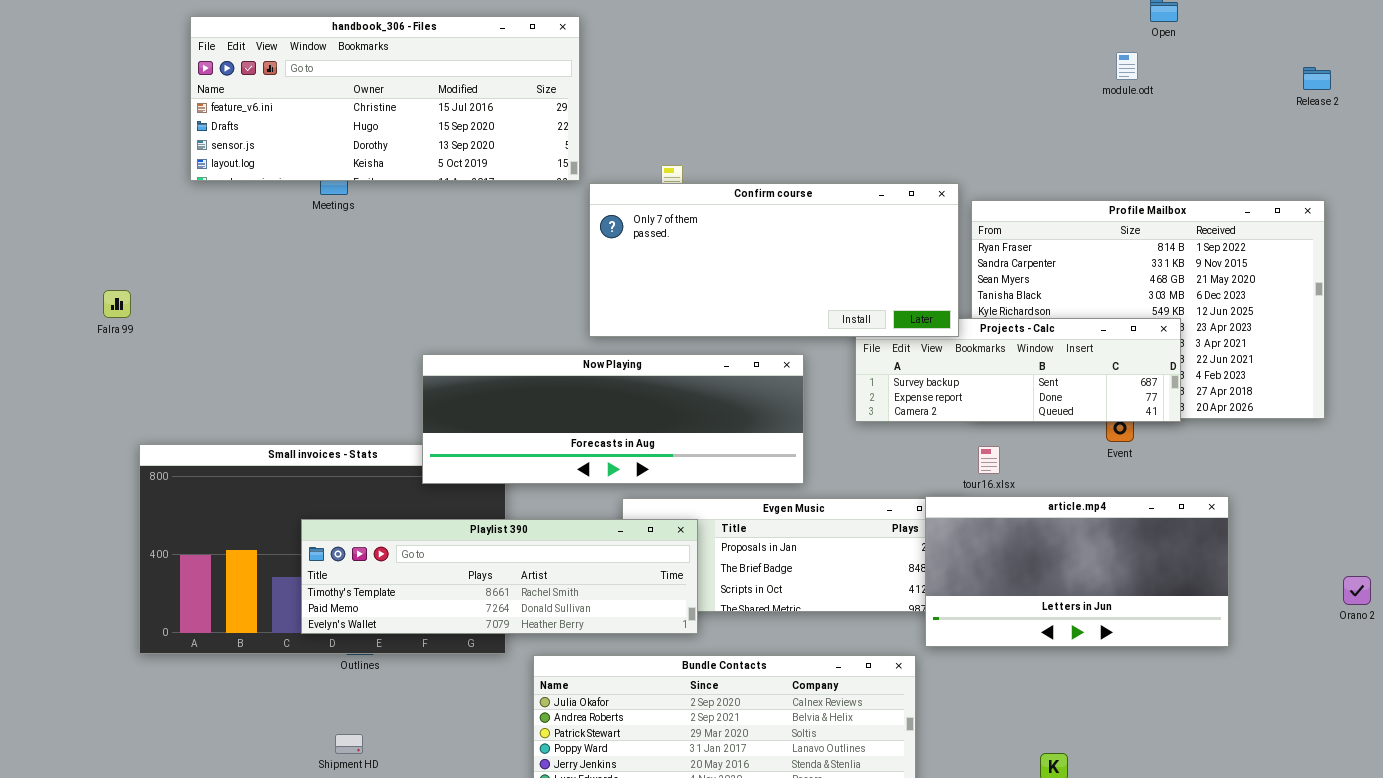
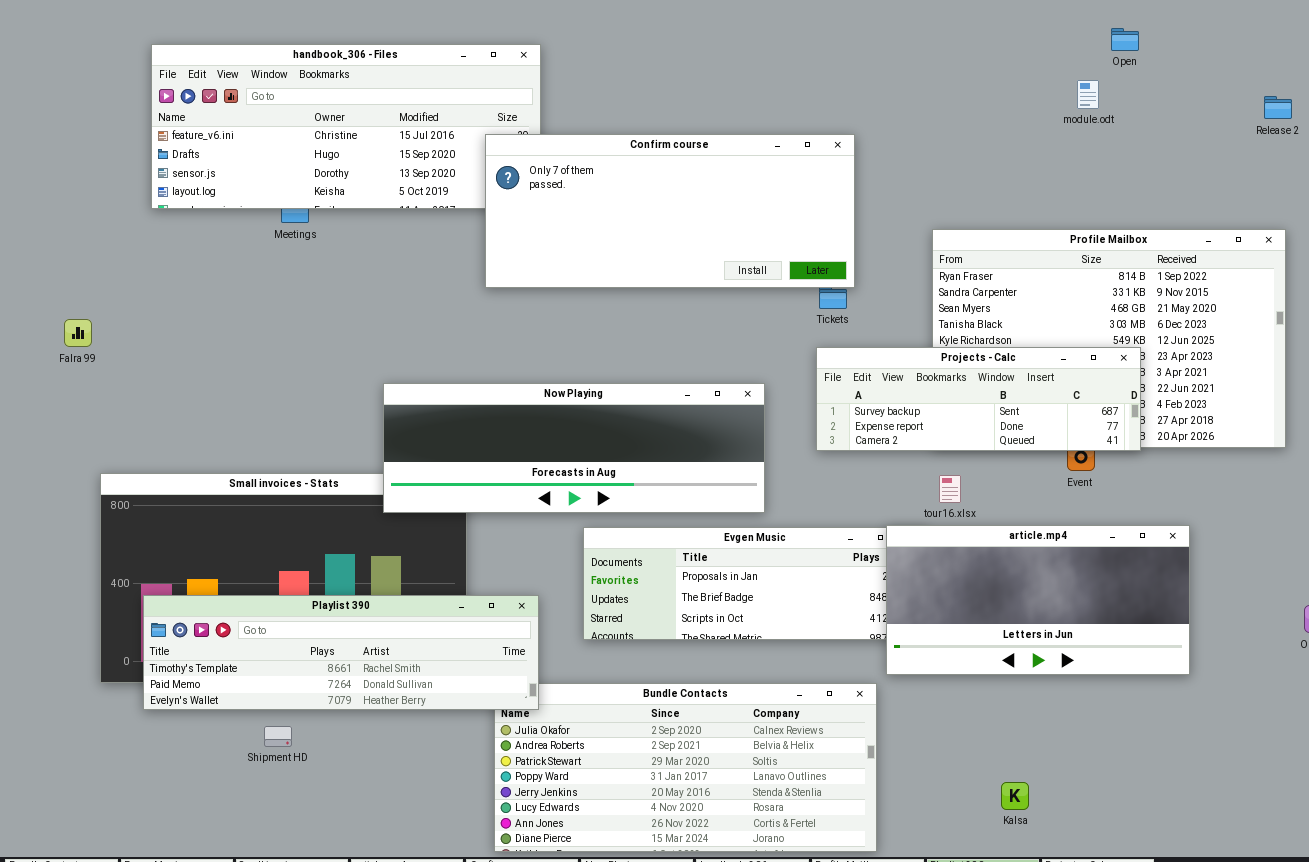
Confirm course: [589,183,959,337] -> [485,134,855,288], moved
Playlist 390: [301,519,698,634] -> [143,595,539,710], moved
Shipment HD: [335,734,363,754] -> [264,726,292,747], moved

